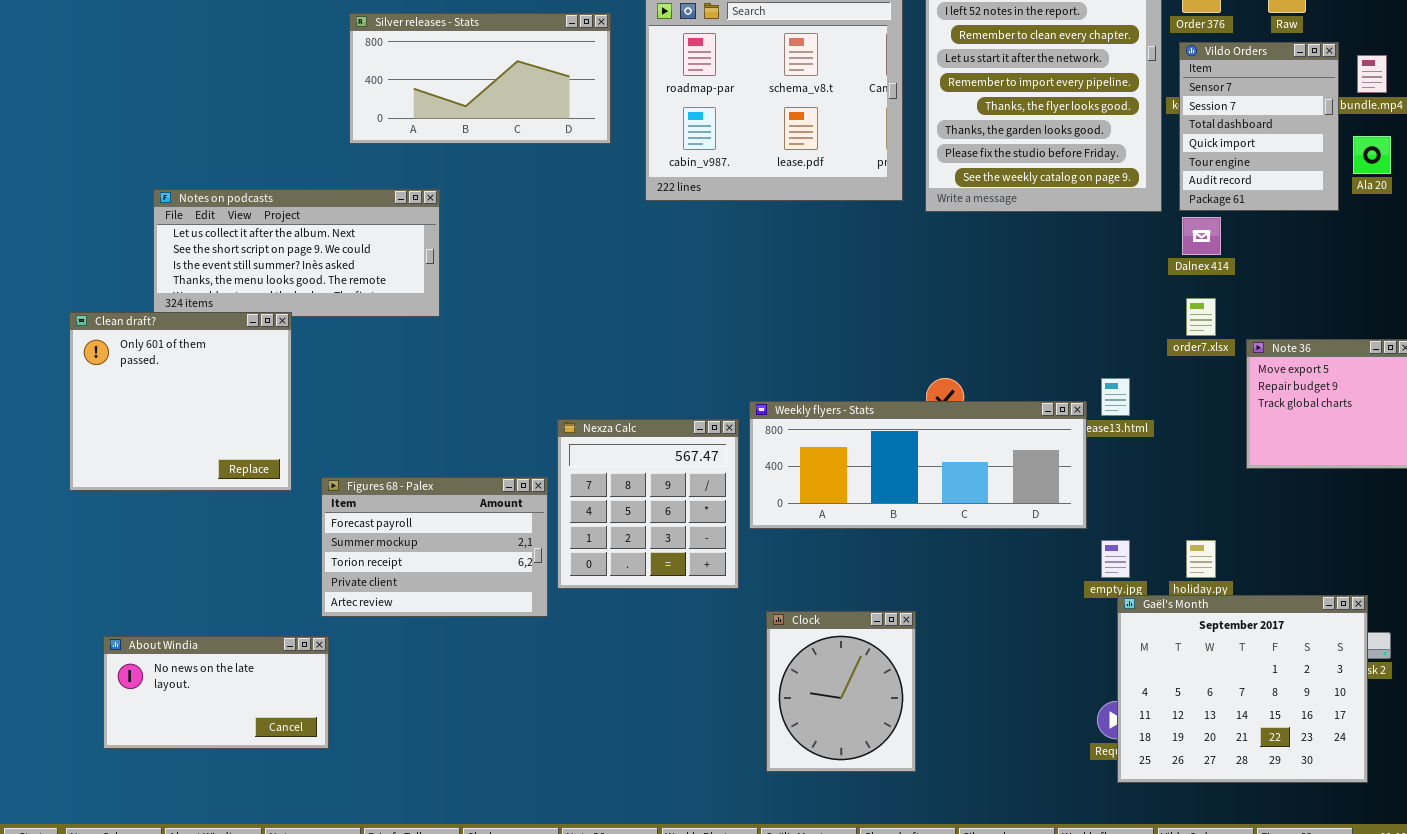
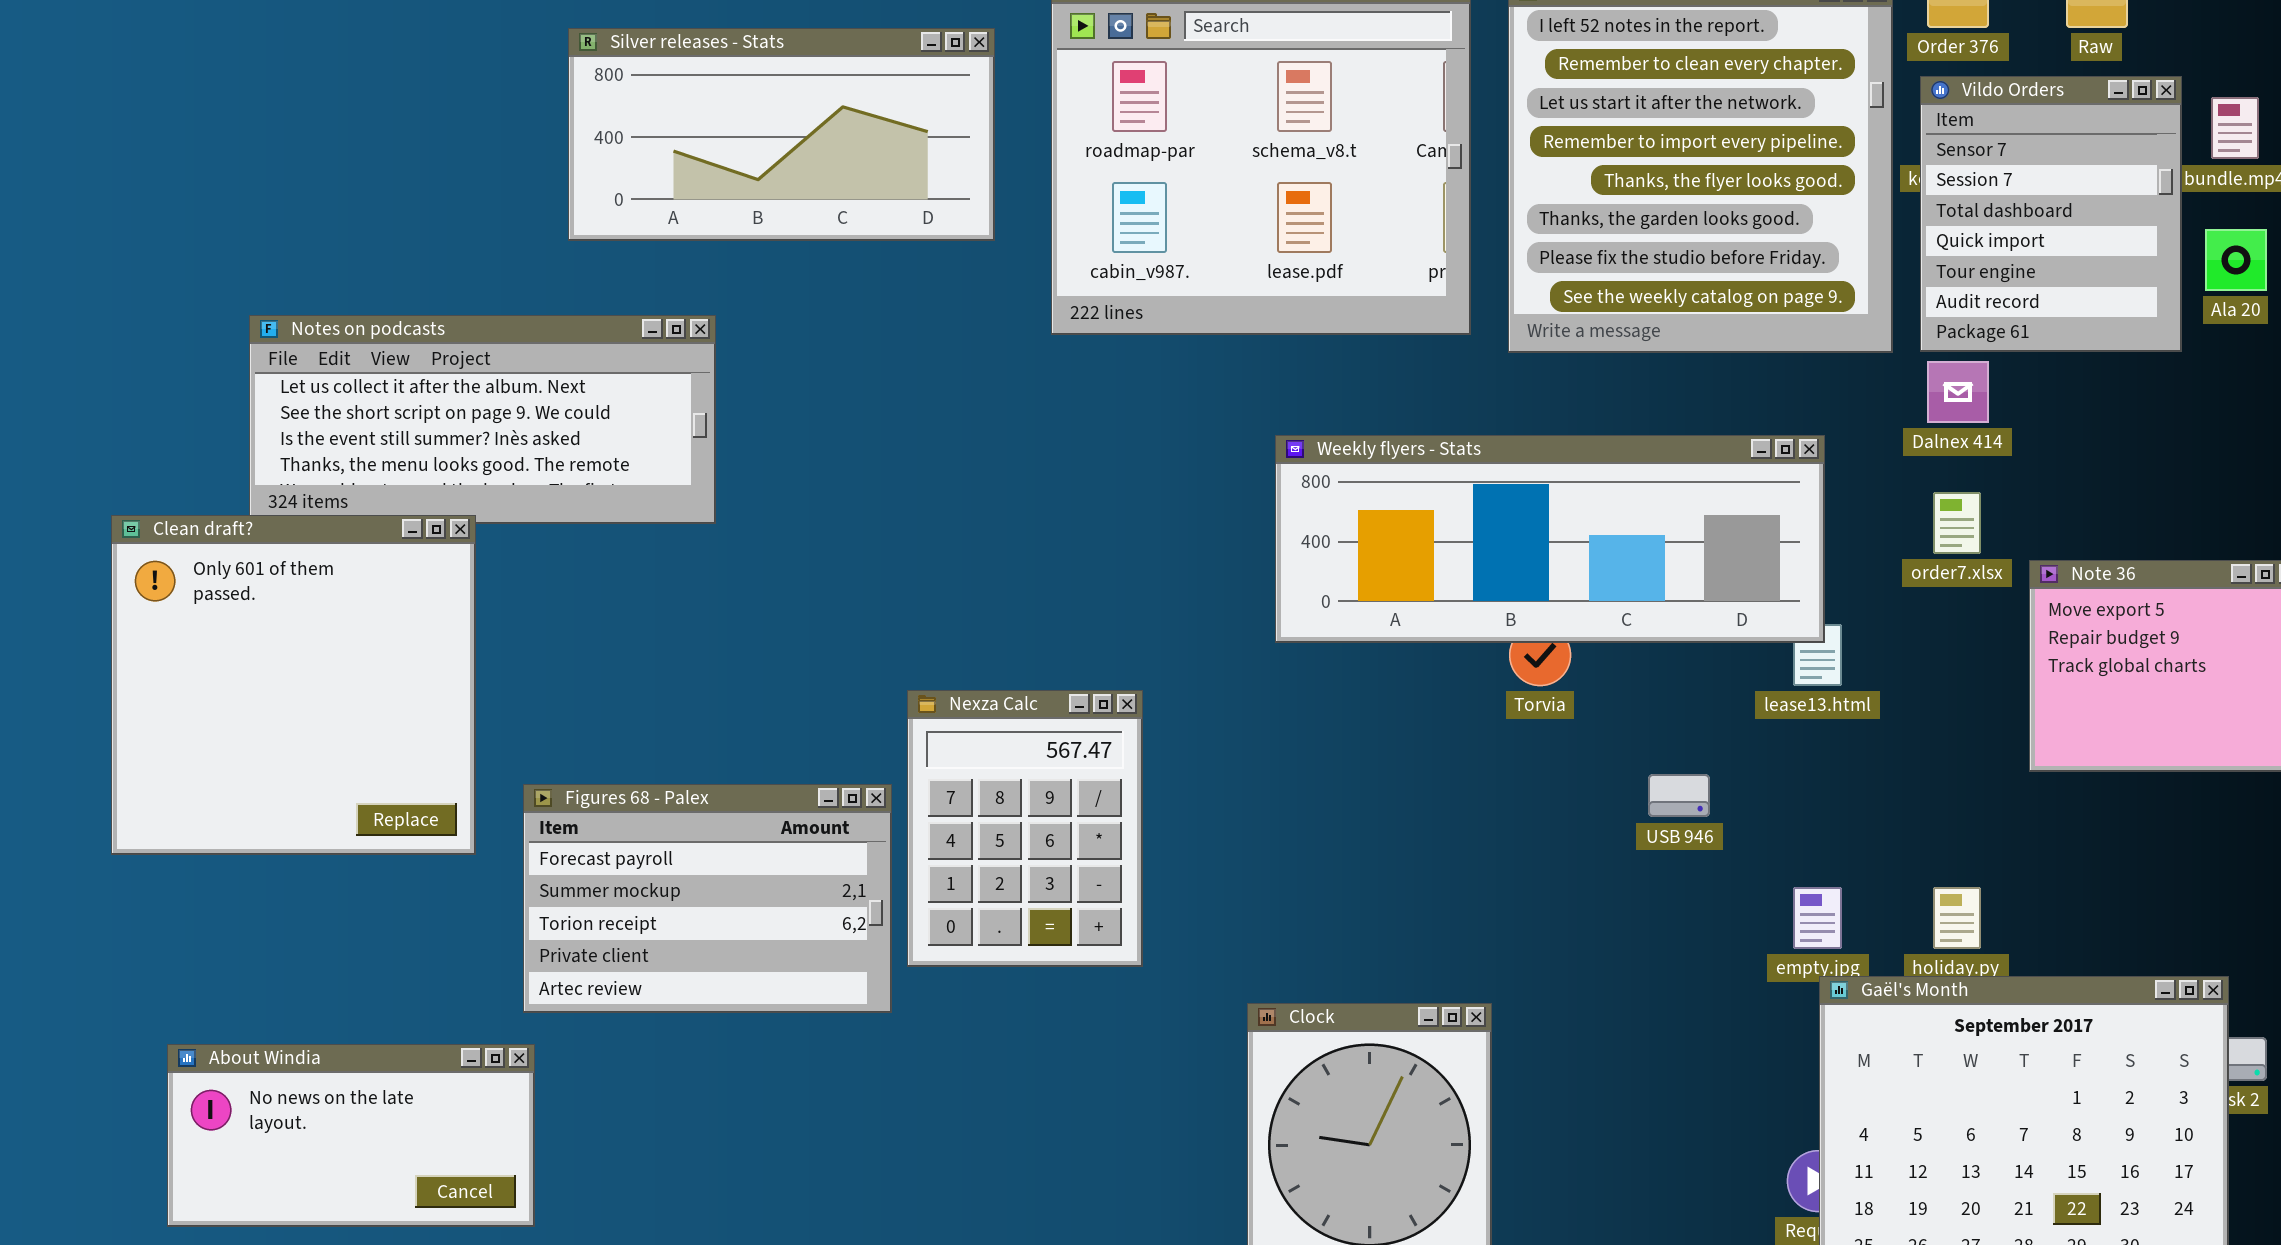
Clean draft?: [69,312,292,491] -> [111,515,476,855], resized
Weekly flyers - Stats: [749,401,1087,529] -> [1275,435,1825,643], moved
Nexza Calc: [557,419,739,589] -> [907,690,1143,967], resized

